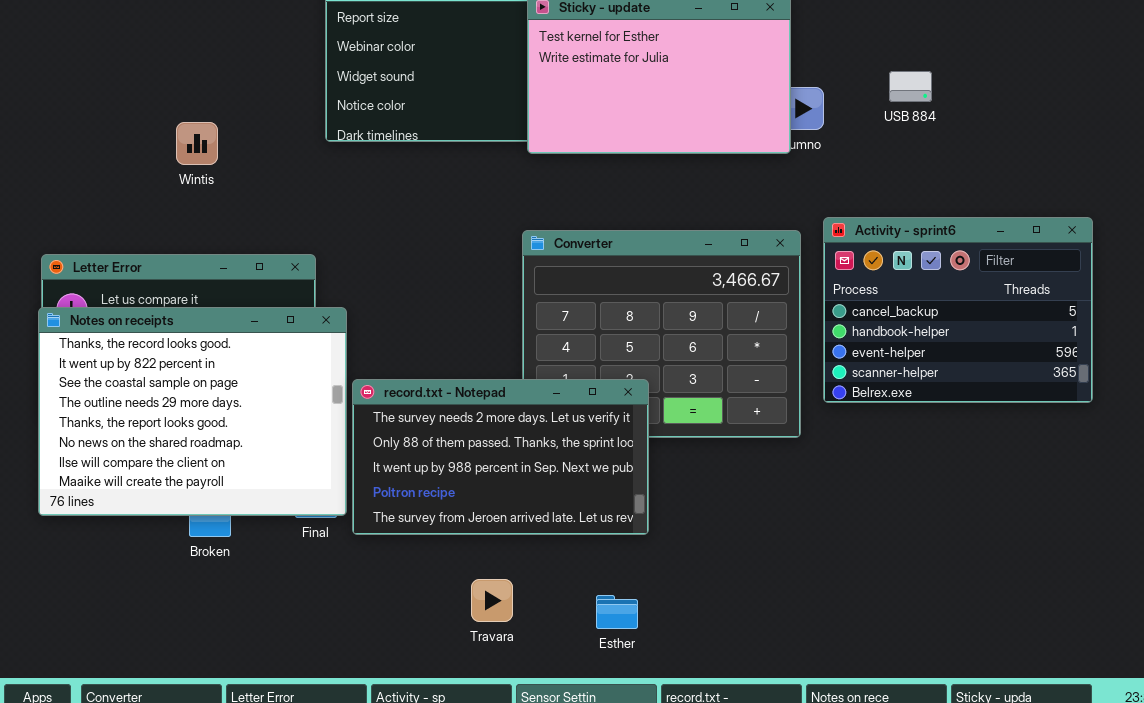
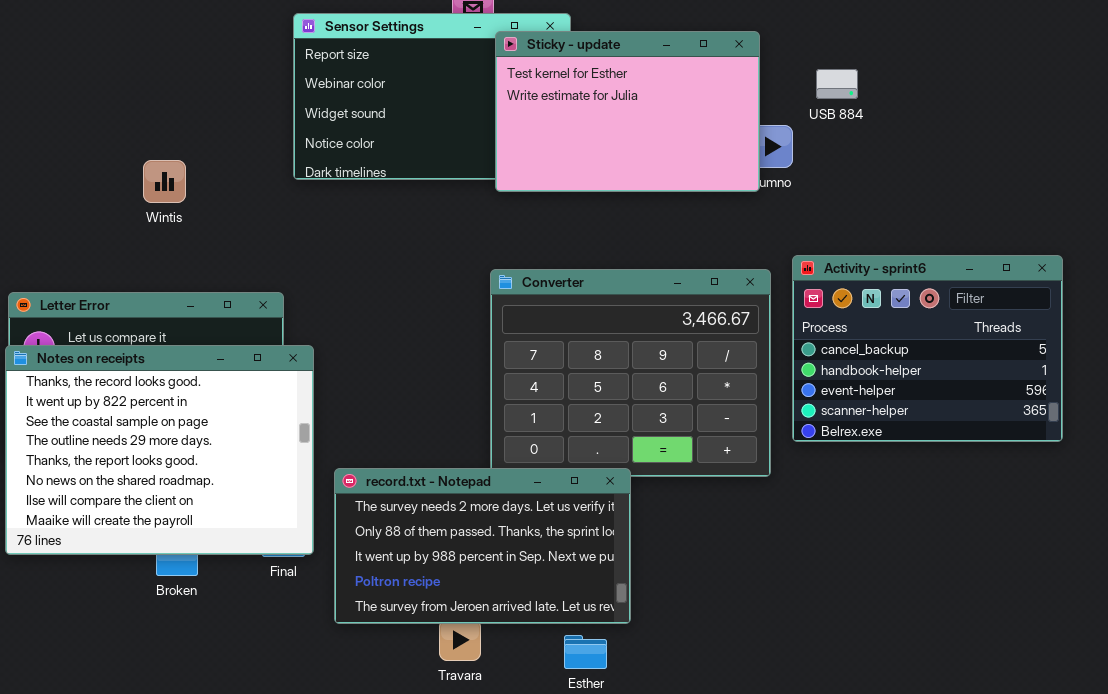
USB 884: [889,71,932,102] -> [816,69,858,99], moved
record.txt - Notepad: [352,379,649,535] -> [334,468,631,624], moved

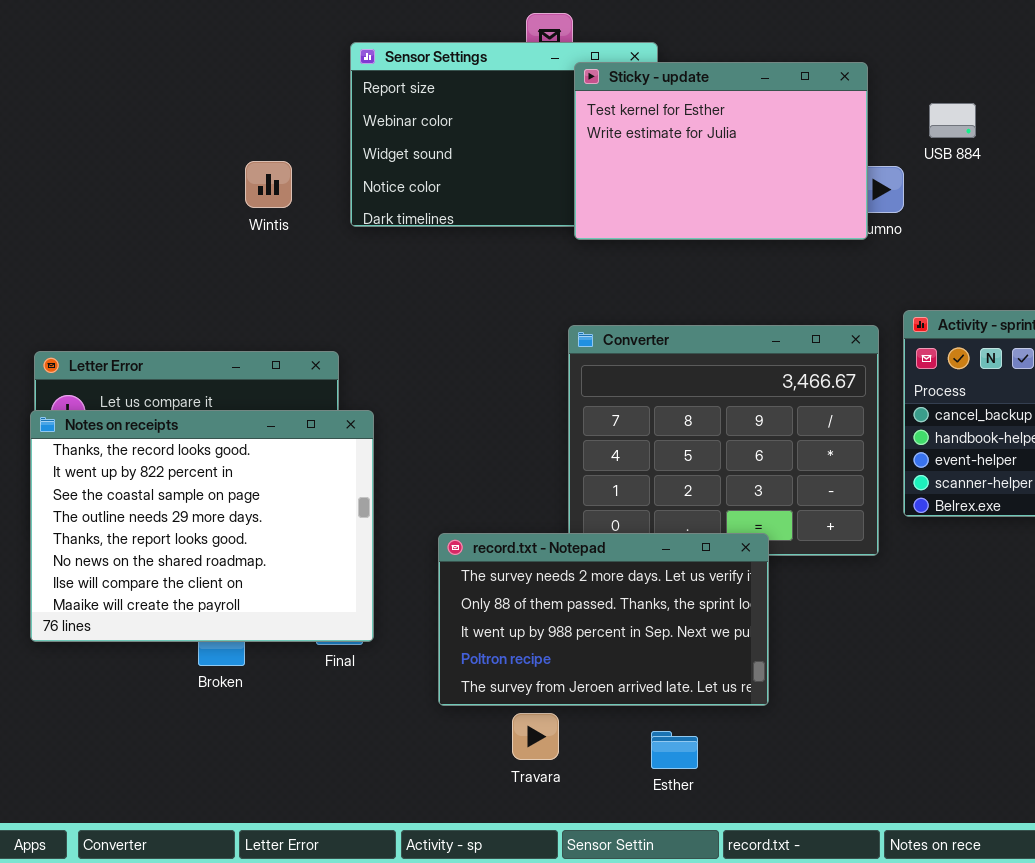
Wintis: [143,160,186,203] -> [245,161,292,208], moved
record.txt - Notepad: [334,468,631,624] -> [438,533,769,706], moved

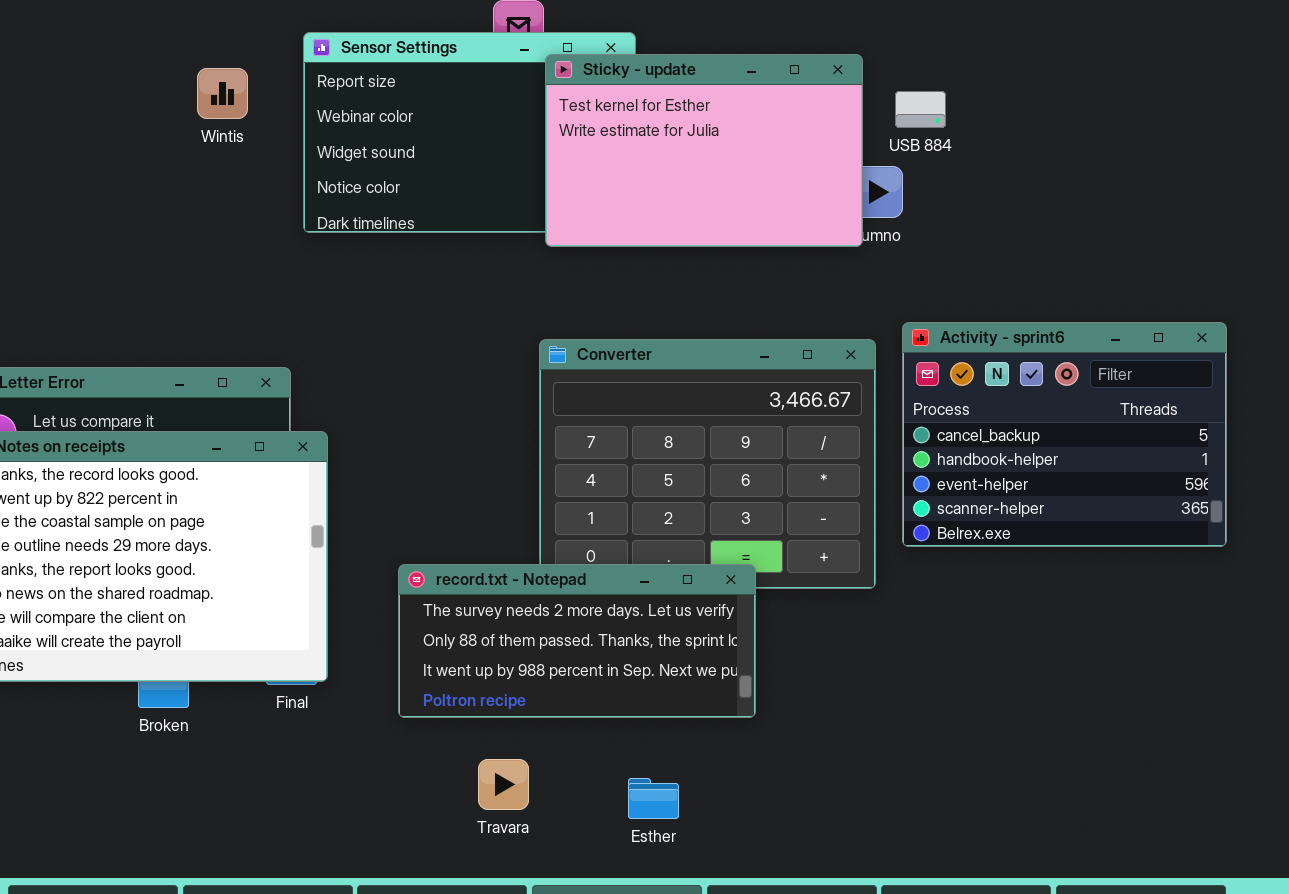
USB 884: [929,103,976,138] -> [895,91,946,128], moved
Wintis: [245,161,292,208] -> [197,68,248,119], moved
record.txt - Notepad: [438,533,769,706] -> [398,564,756,718], resized

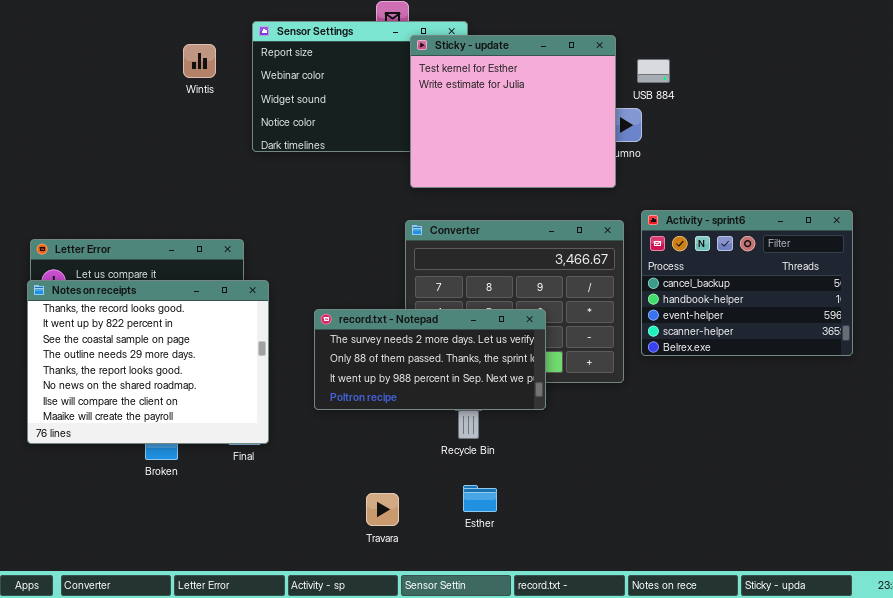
Sticky - update: [545,54,863,247] -> [410,35,616,188], resized
record.txt - Notepad: [398,564,756,718] -> [314,309,546,410], moved
Esther: [628,778,679,819] -> [463,485,497,512], moved

